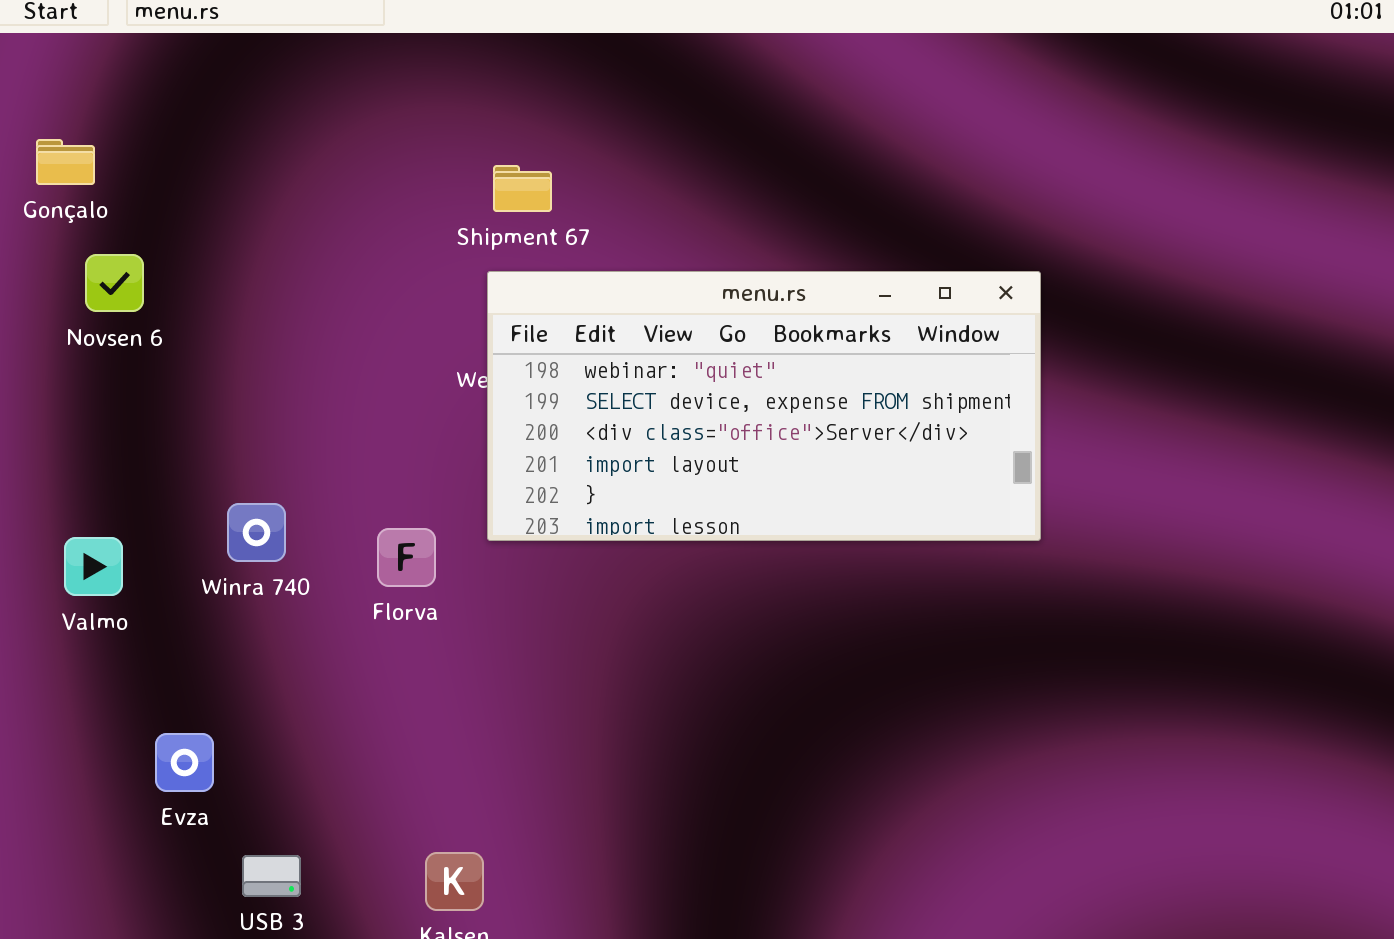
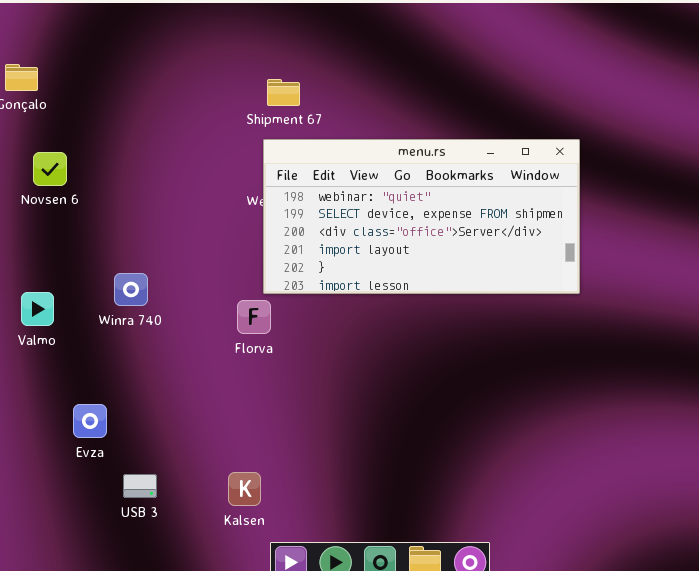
Novsen 6: [85,254,144,312] -> [33,152,67,186], moved
Florva: [377,528,436,587] -> [237,300,271,334], moved

